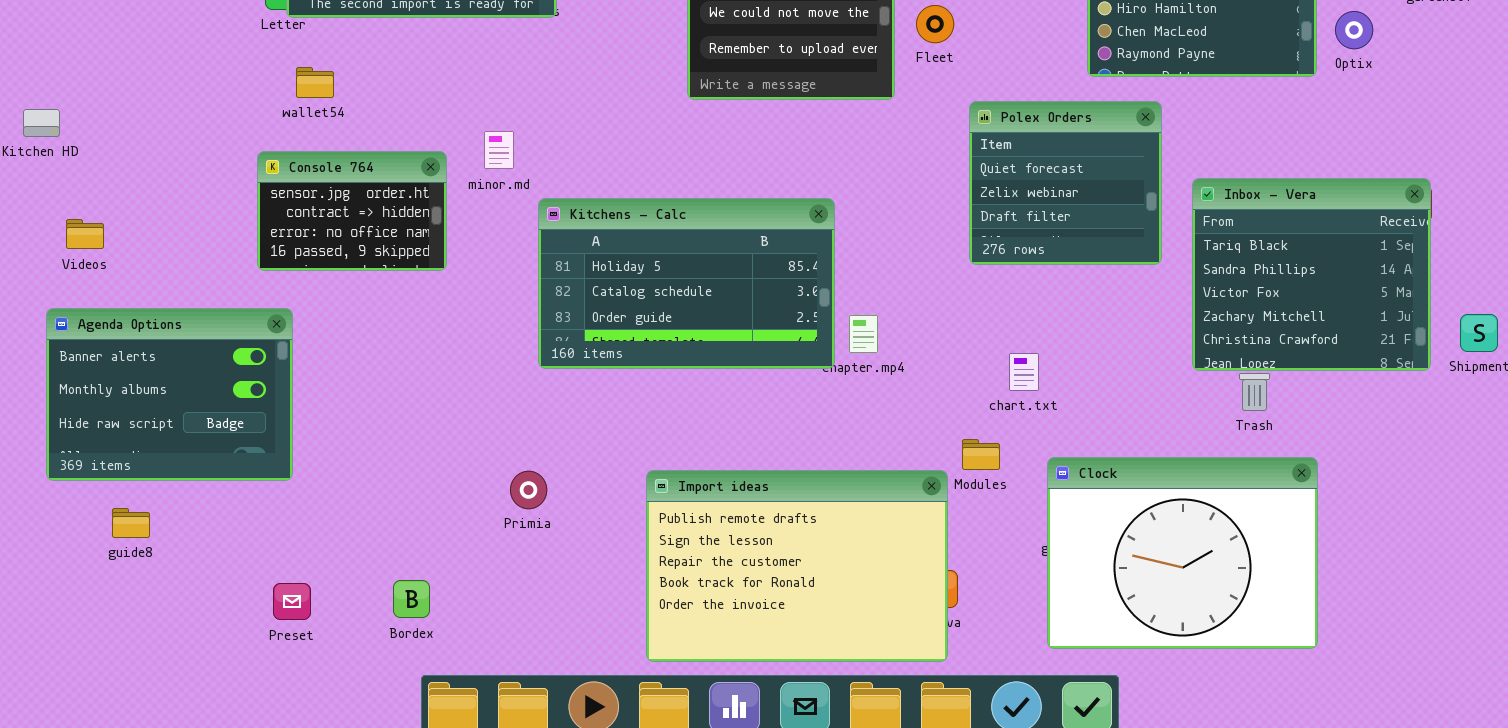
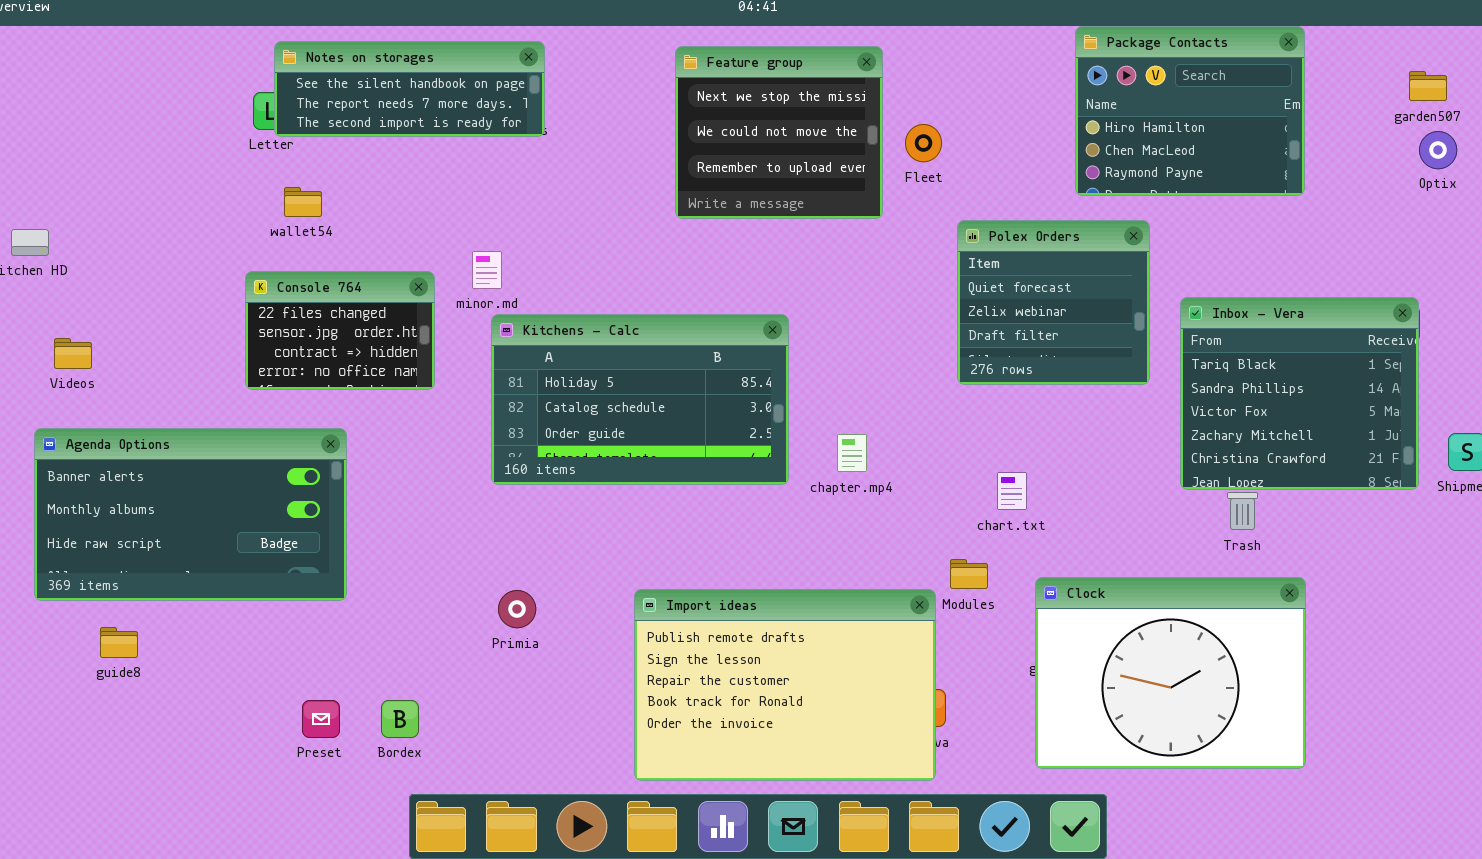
Optix: [1335,11,1373,49] -> [1419,131,1457,169], moved
Console 764: [257,151,447,271] -> [245,271,435,390], scrolled up 1 row
Kitchens - Calc: [538,198,835,369] -> [491,314,789,485], moved
Agenda Options: [46,308,293,481] -> [34,428,347,601], resized
Preset: [273,583,311,620] -> [302,700,340,738], moved

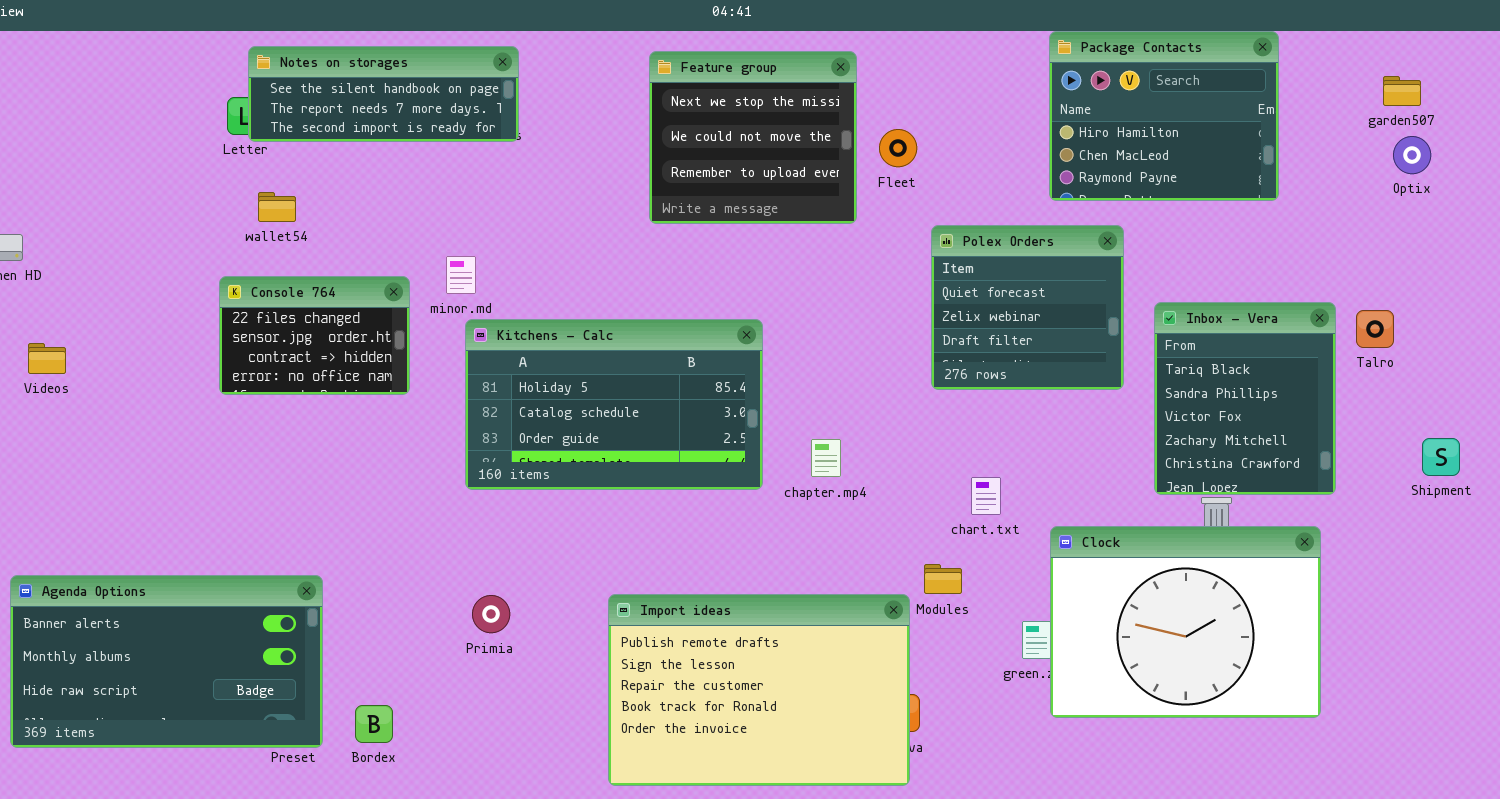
Inbox - Vera: [1180,297,1419,490] -> [1154,302,1336,495], resized
Agenda Options: [34,428,347,601] -> [10,575,323,748], moved
Clock: [1035,577,1306,769] -> [1050,526,1321,718], moved

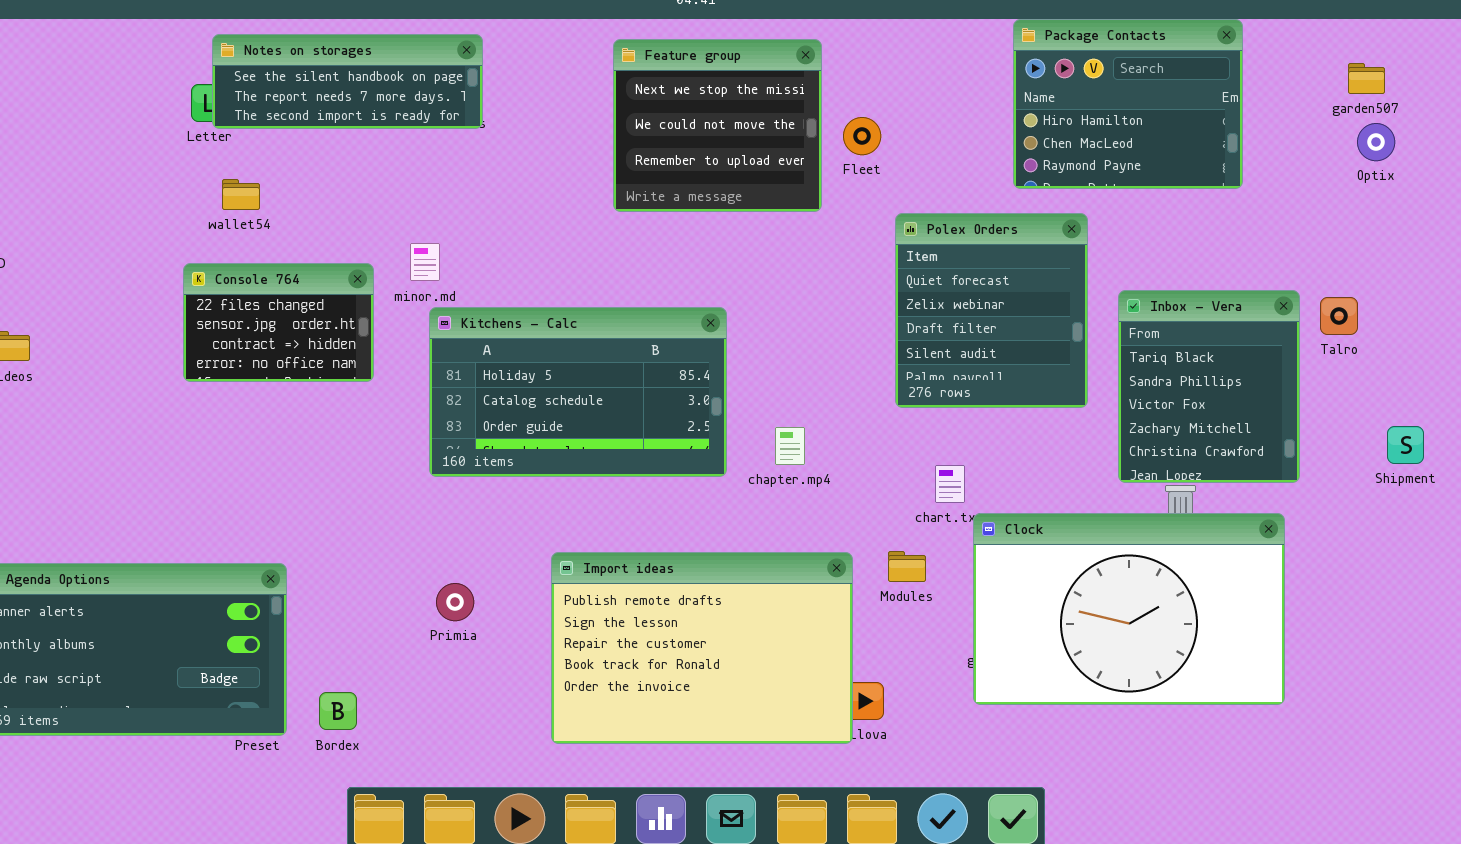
Polex Orders: [931,225,1124,390] -> [895,213,1088,408], resized
Clock: [1050,526,1321,718] -> [973,513,1285,705], resized
Import ideas: [608,594,910,786] -> [551,552,853,744], moved

